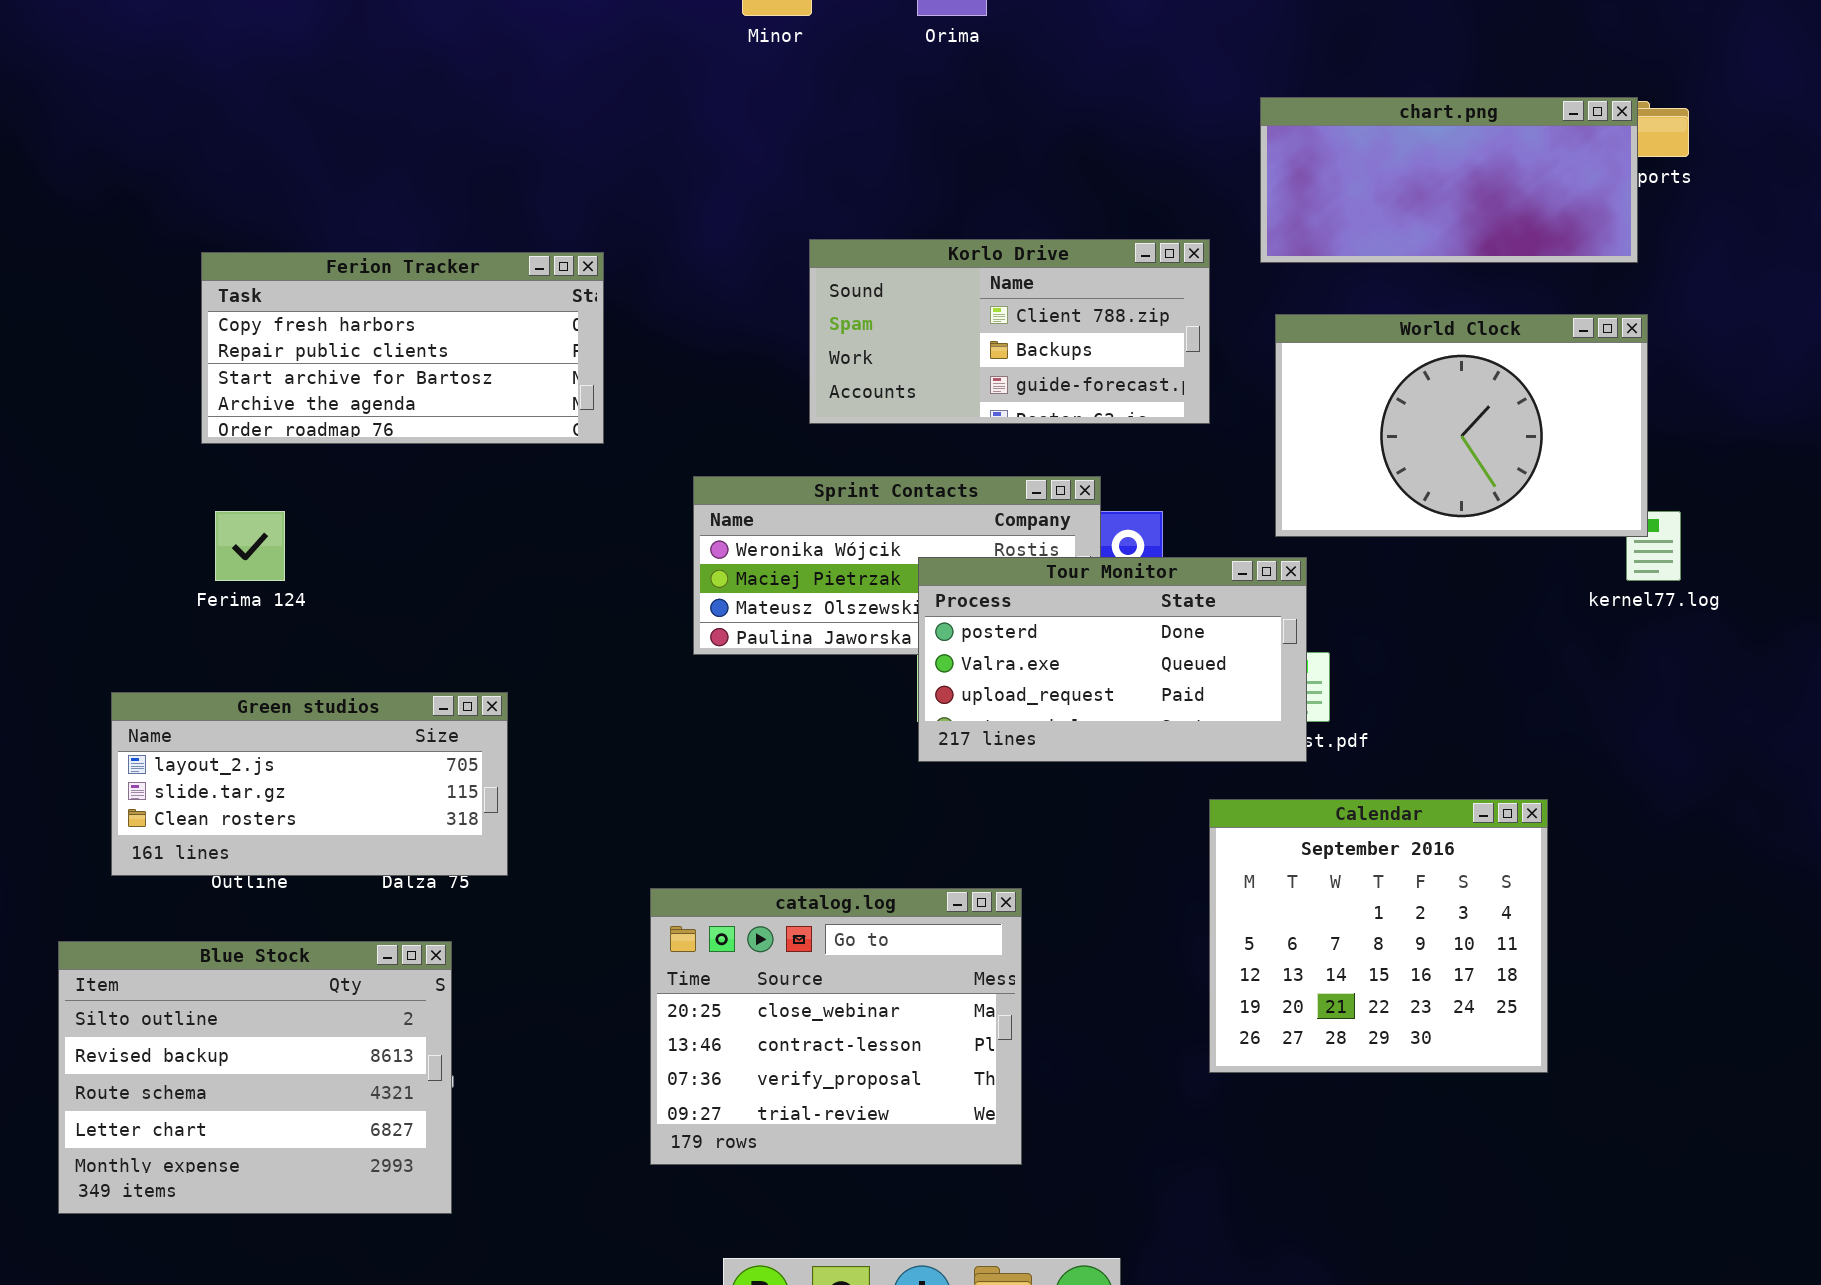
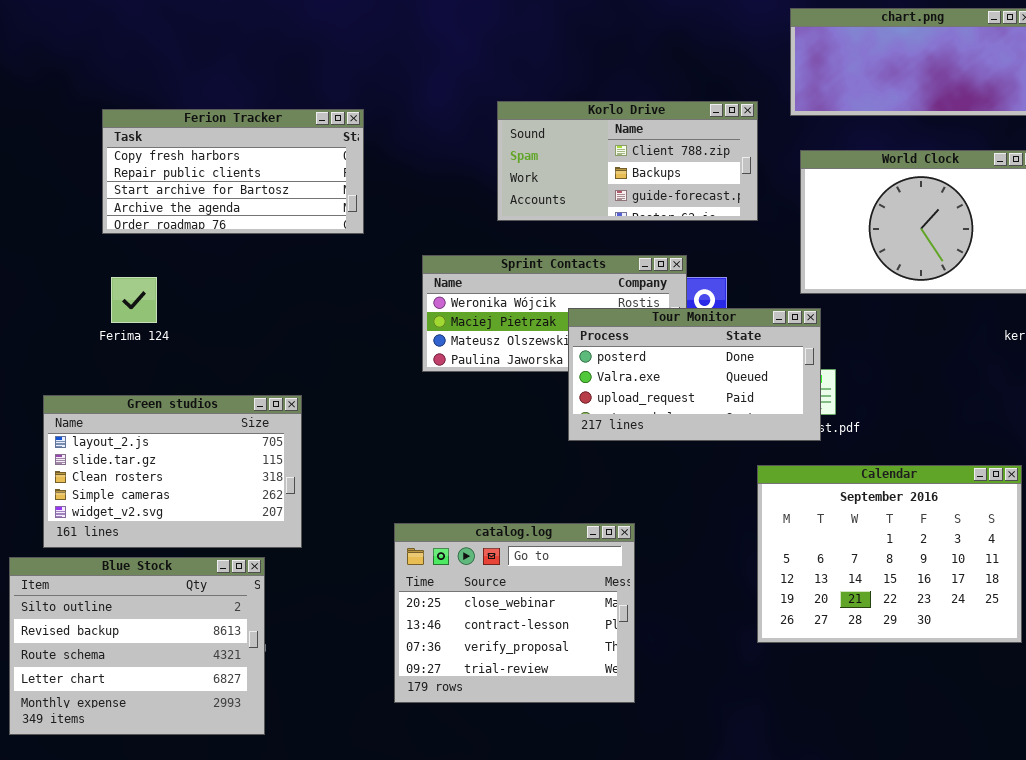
Green studios: [111,692,508,876] -> [43,395,302,548], resized
Calendar: [1209,799,1548,1073] -> [757,465,1022,643], resized

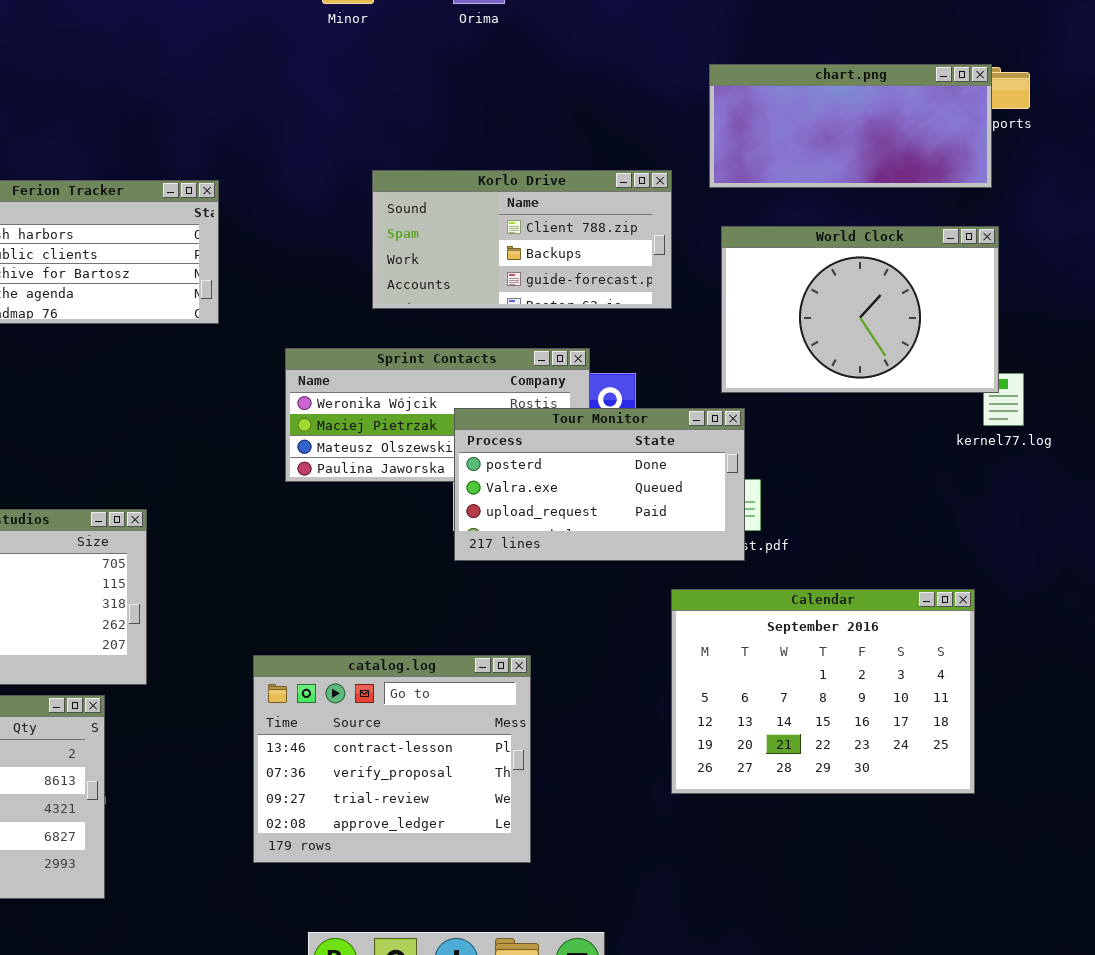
catalog.log: [394,523,635,703] -> [253,655,531,863], scrolled down 1 row

